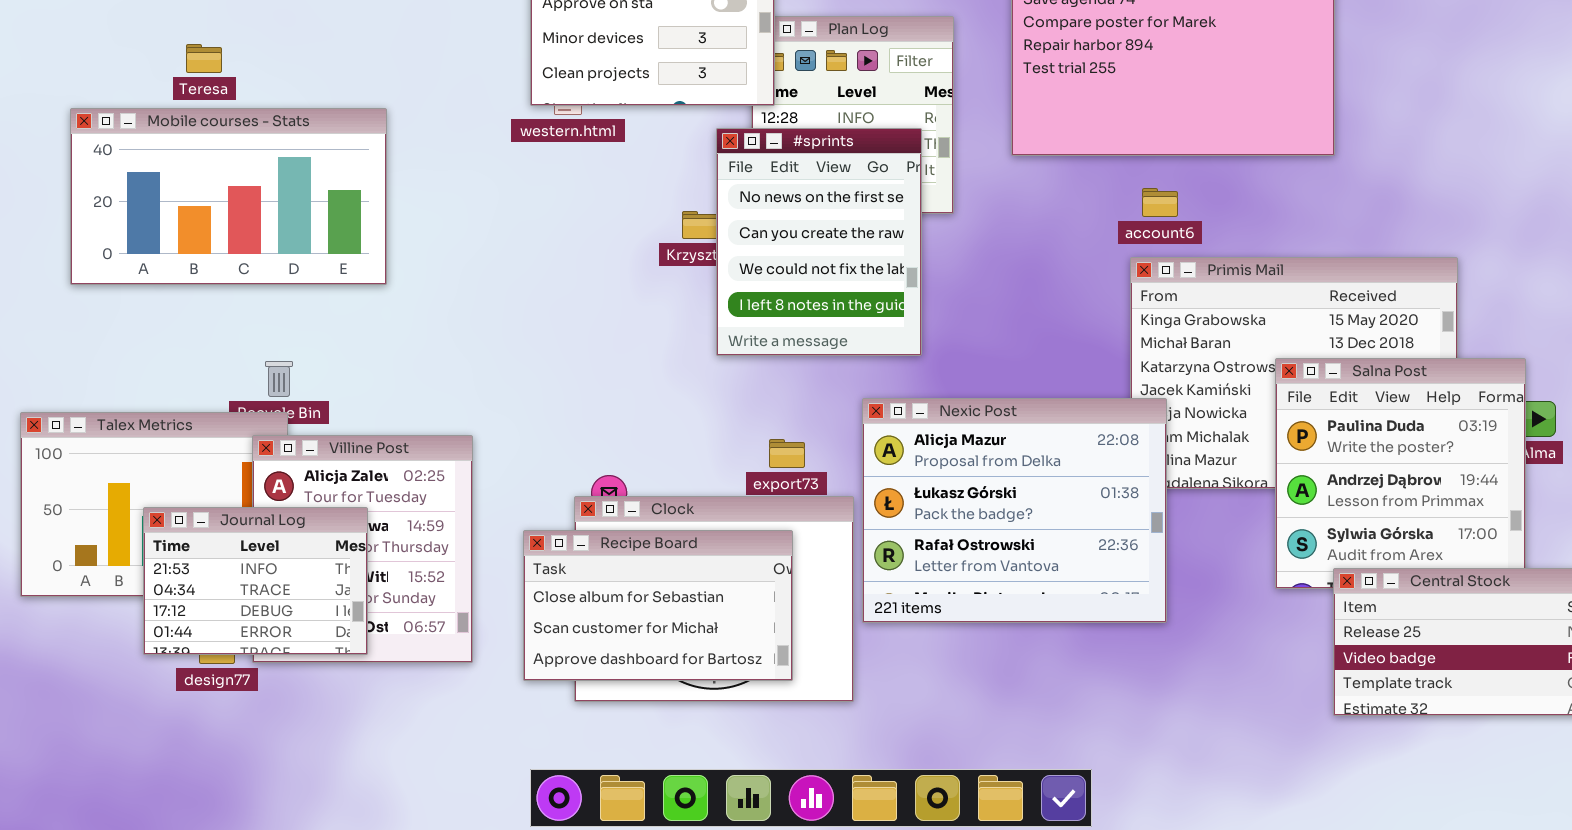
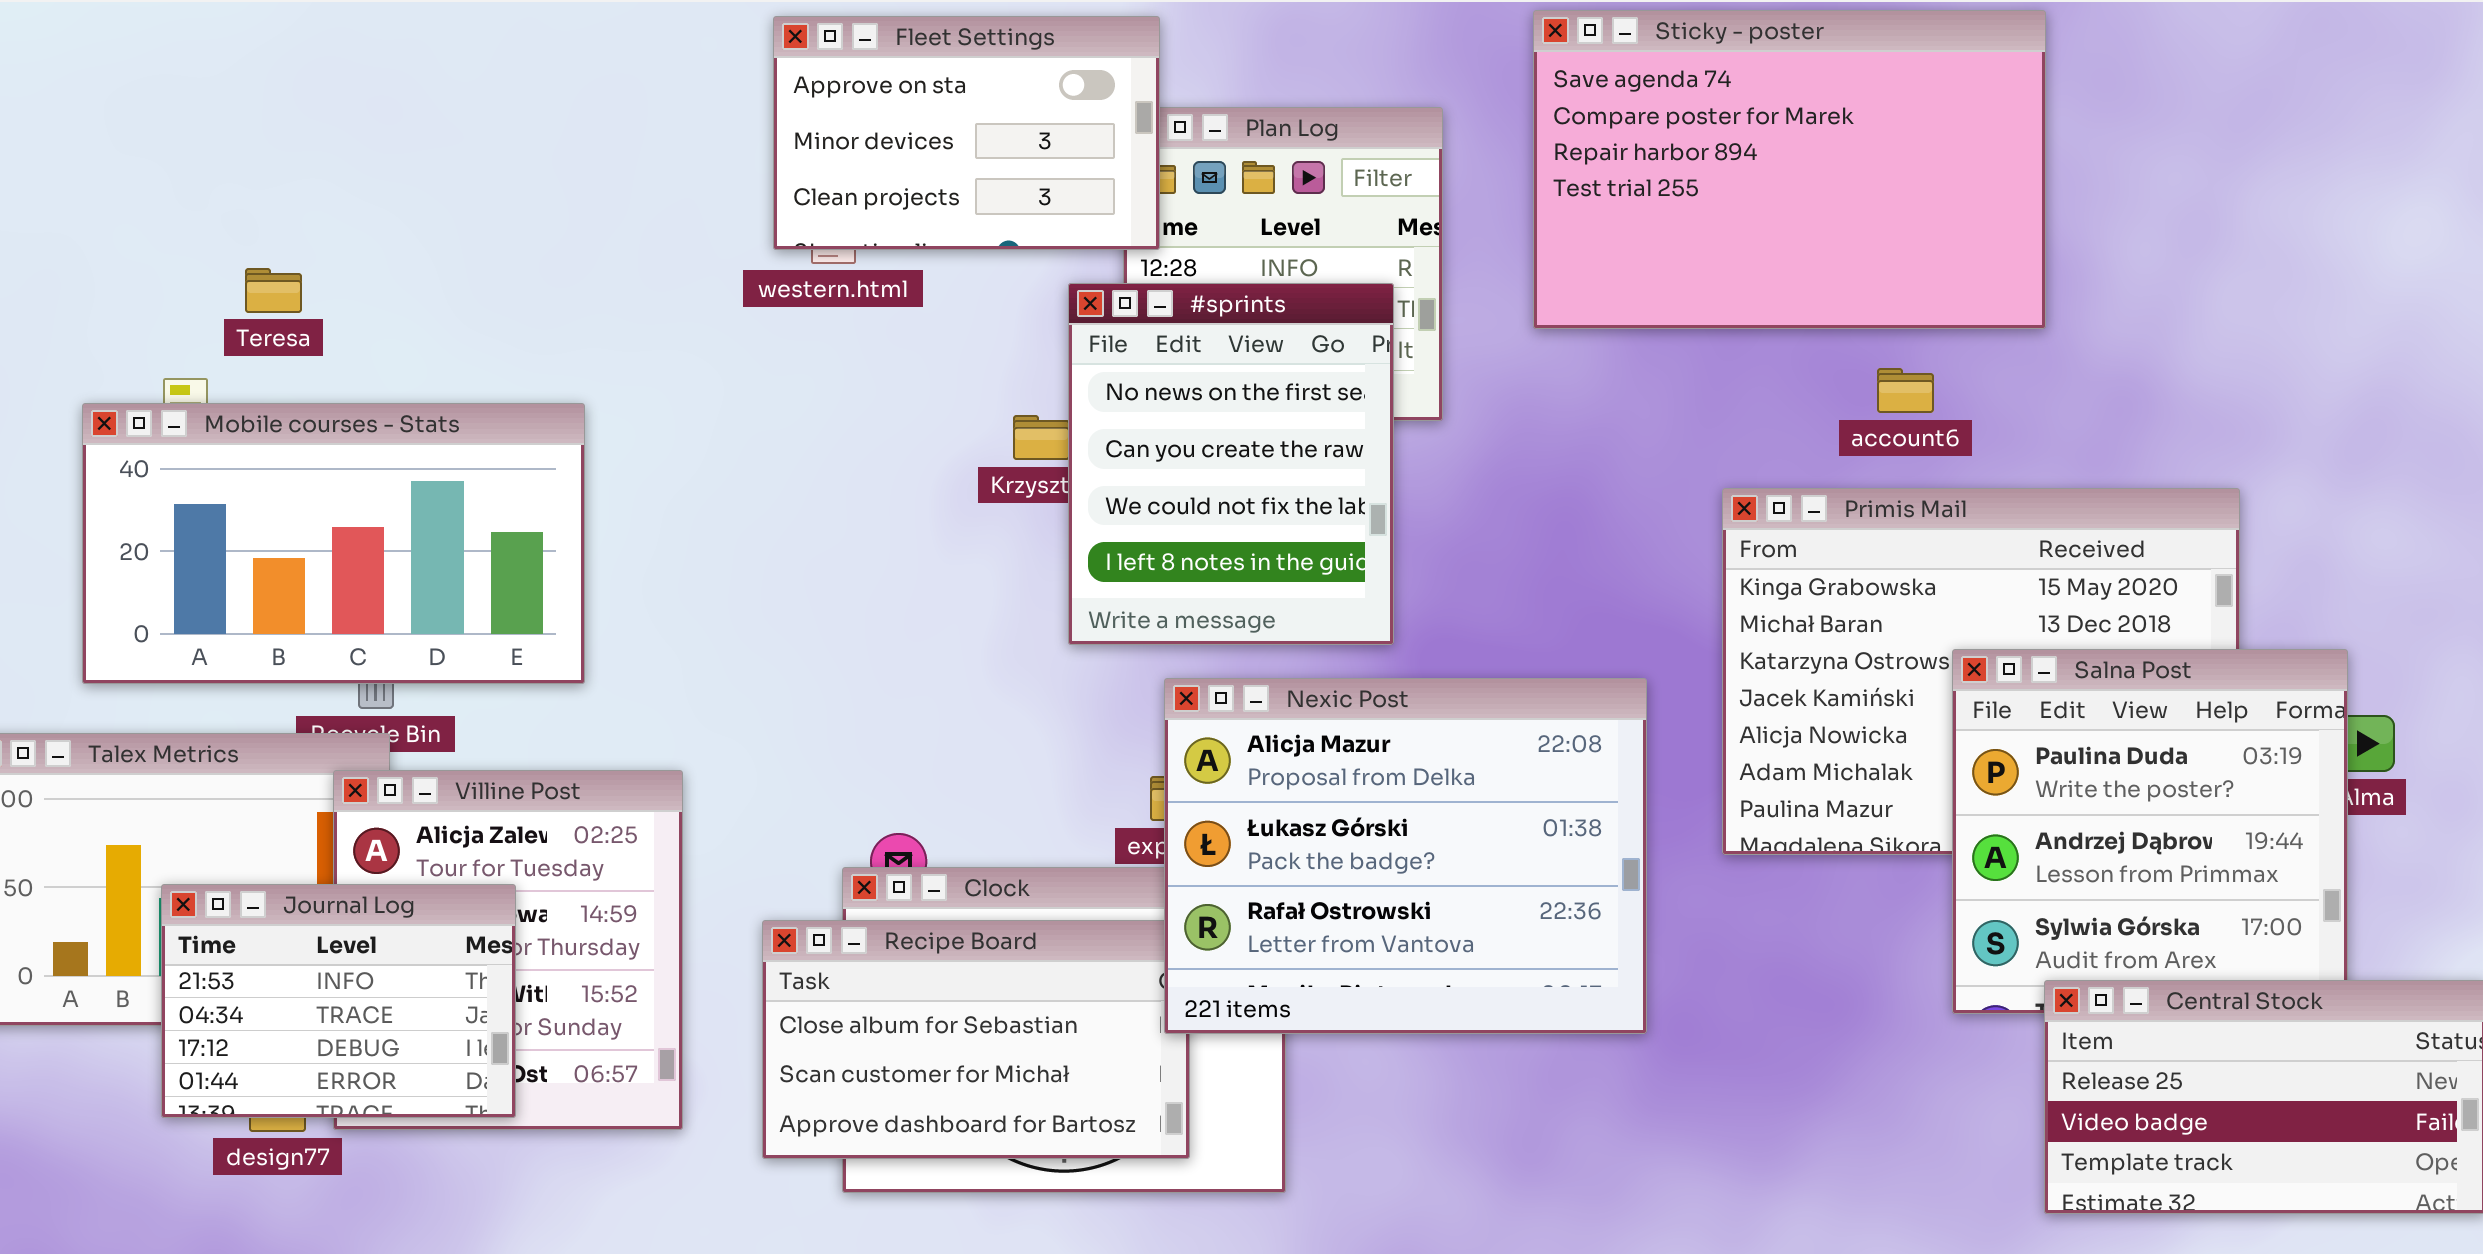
Teresa: [186,44,222,73] -> [245,268,302,313], moved
Mobile courses - Stats: [70,108,387,285] -> [82,403,585,684], moved
account6: [1142,188,1178,217] -> [1877,368,1934,413], moved
Nexic Post: [862,398,1167,623] -> [1164,678,1647,1034], moved

